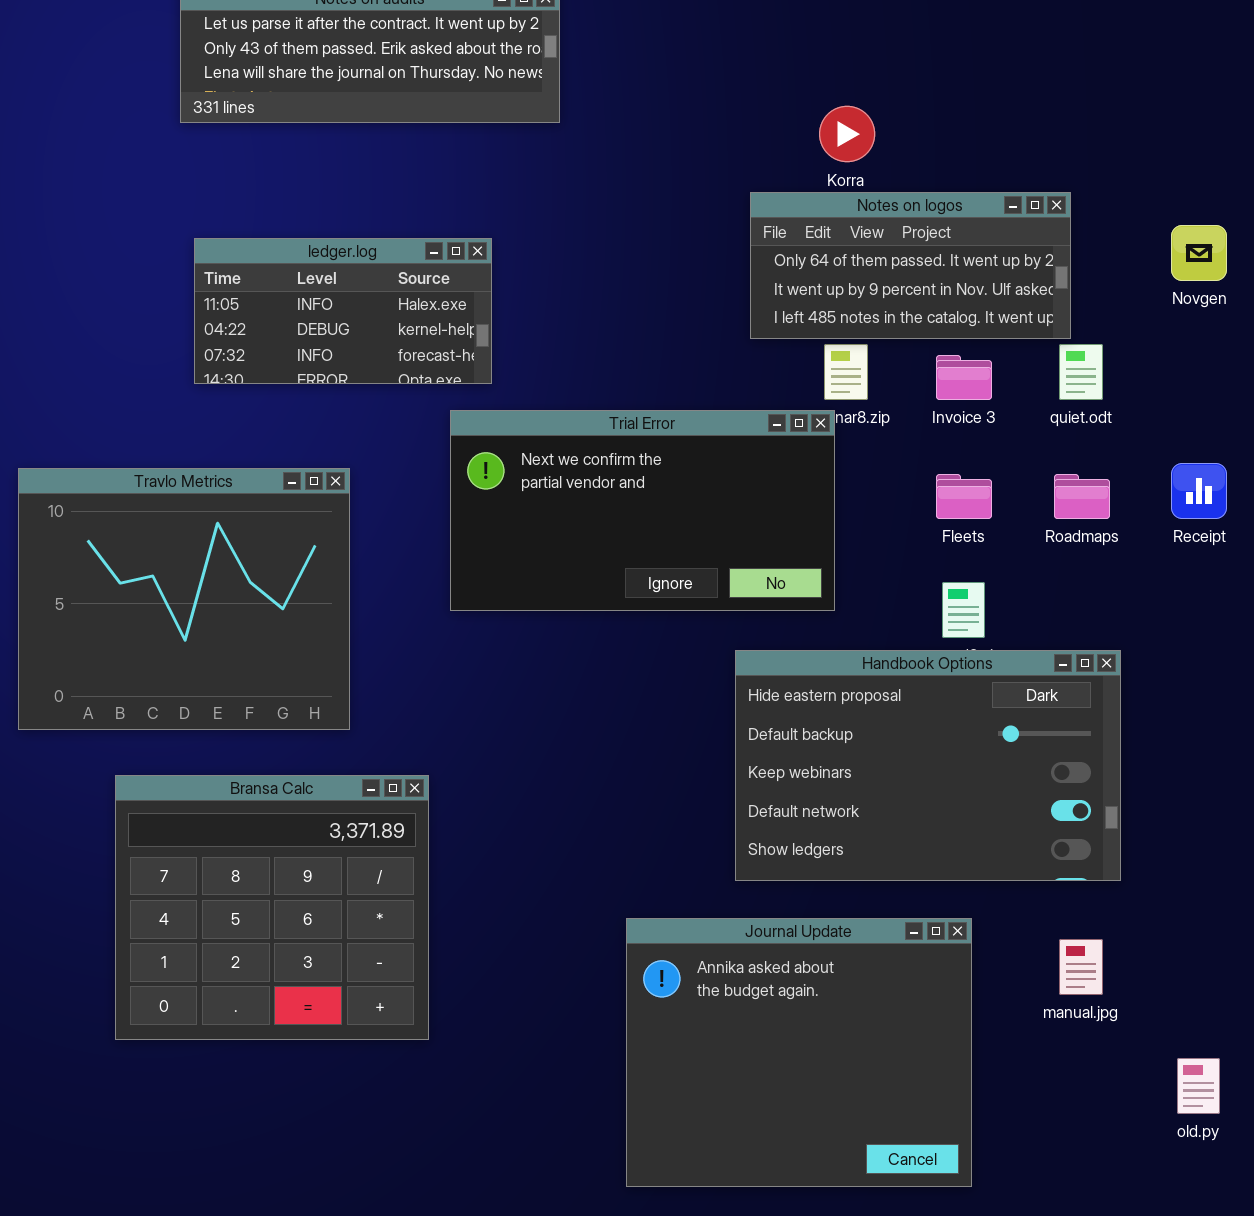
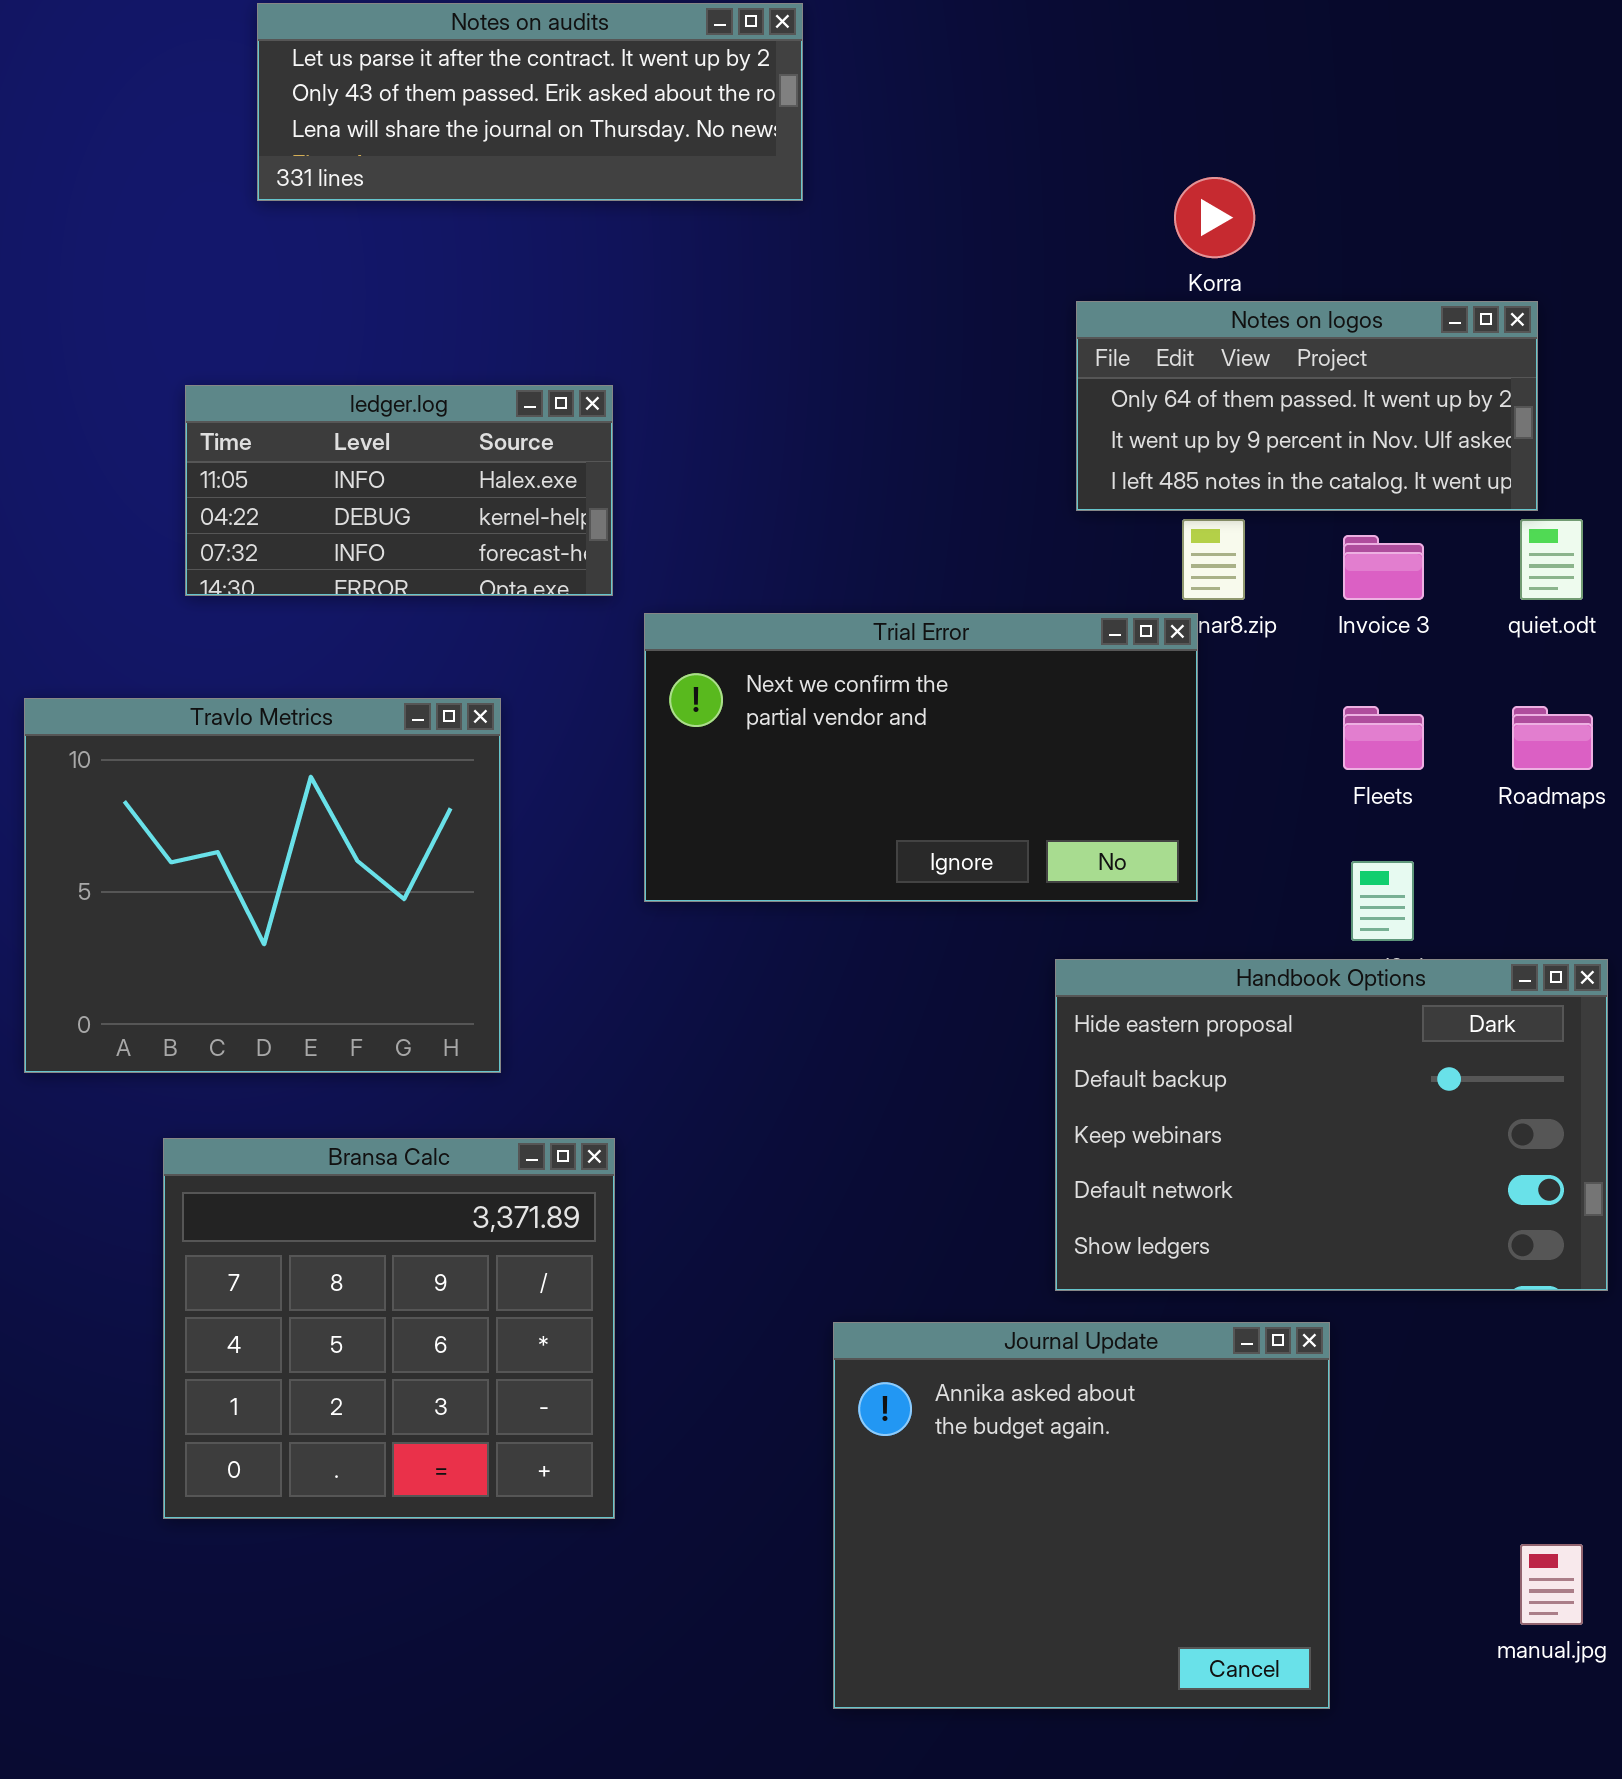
ledger.log: [194,238,492,384] -> [185,385,613,596], moved
Journal Update: [626,918,972,1187] -> [833,1322,1330,1709], moved
manual.jpg: [1059,939,1103,995] -> [1520,1544,1583,1625], moved

